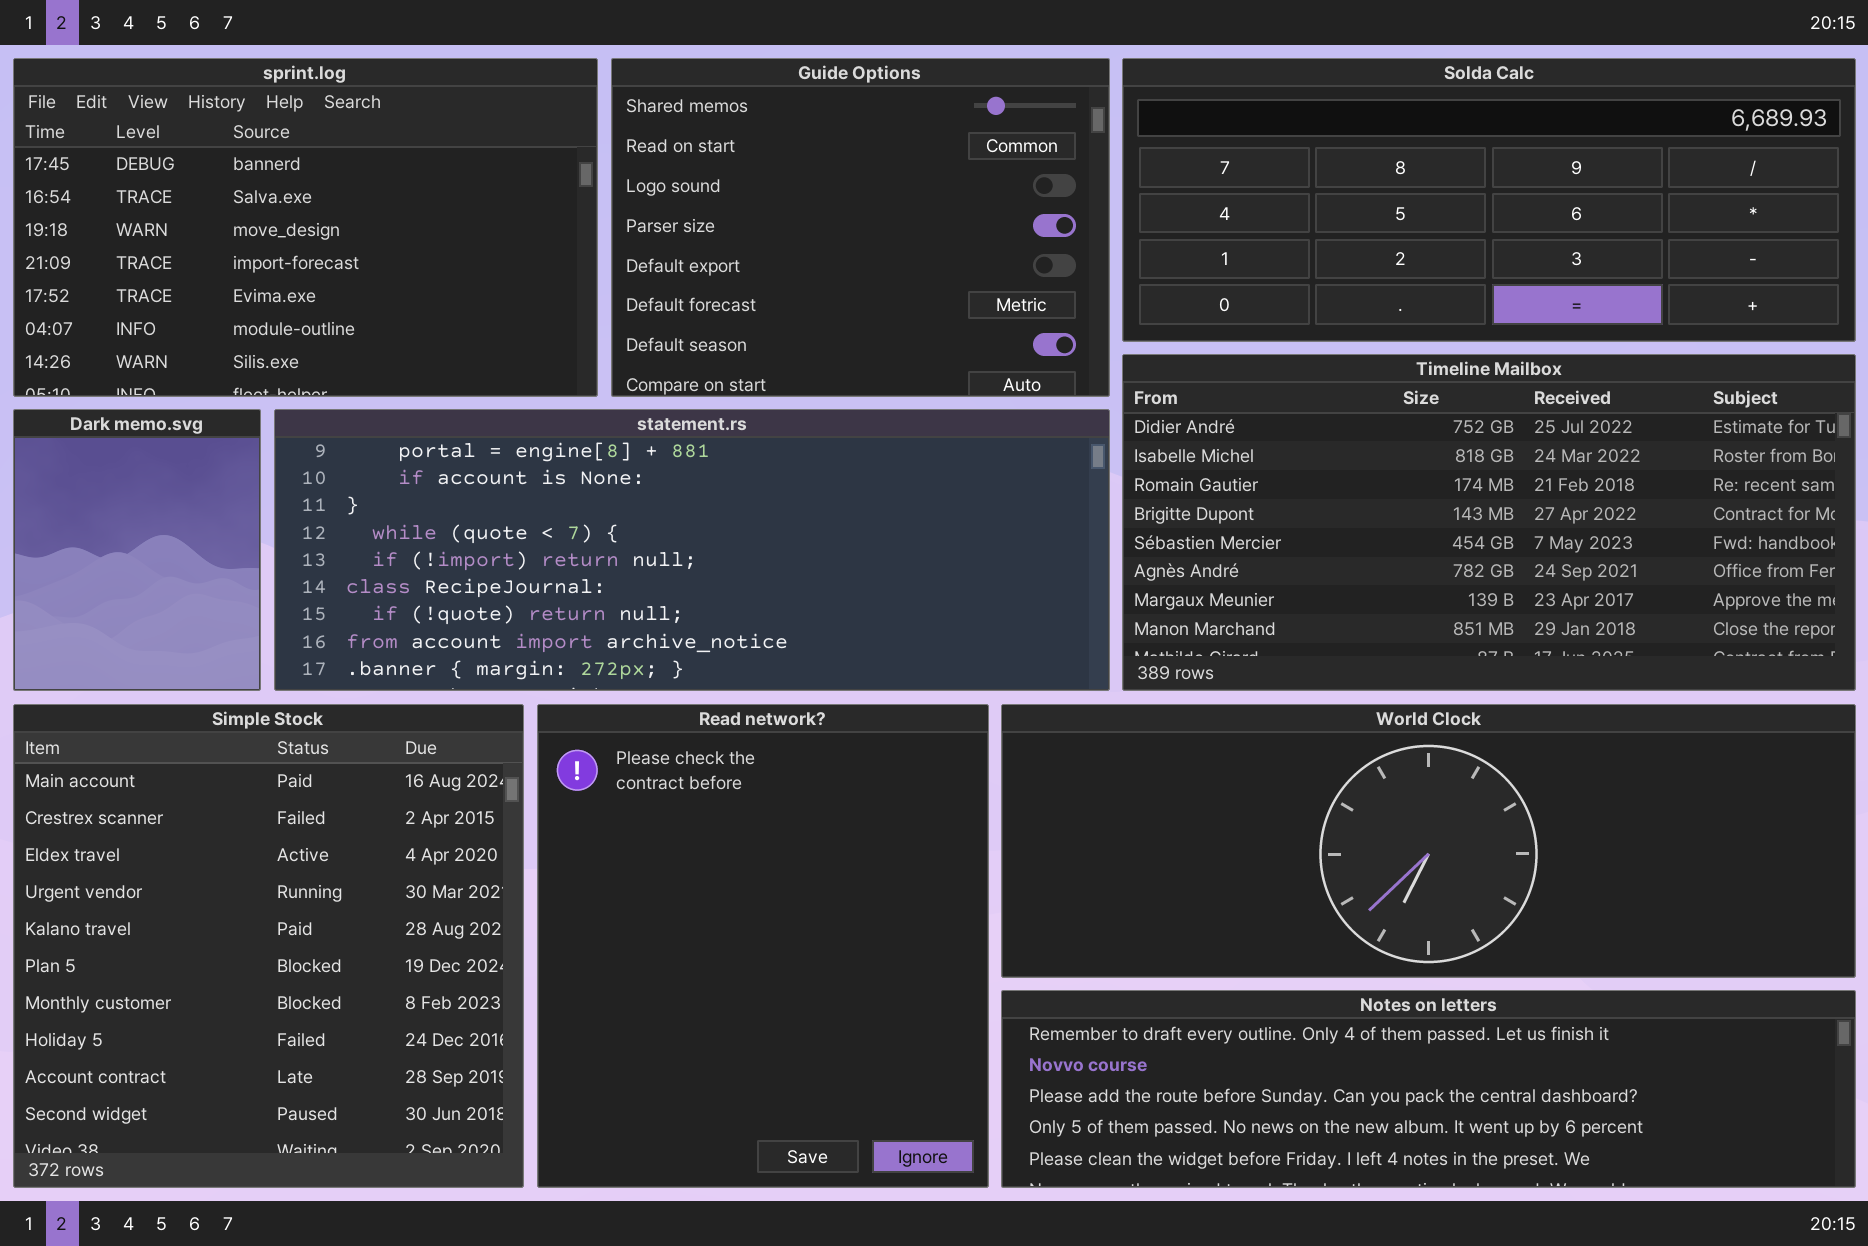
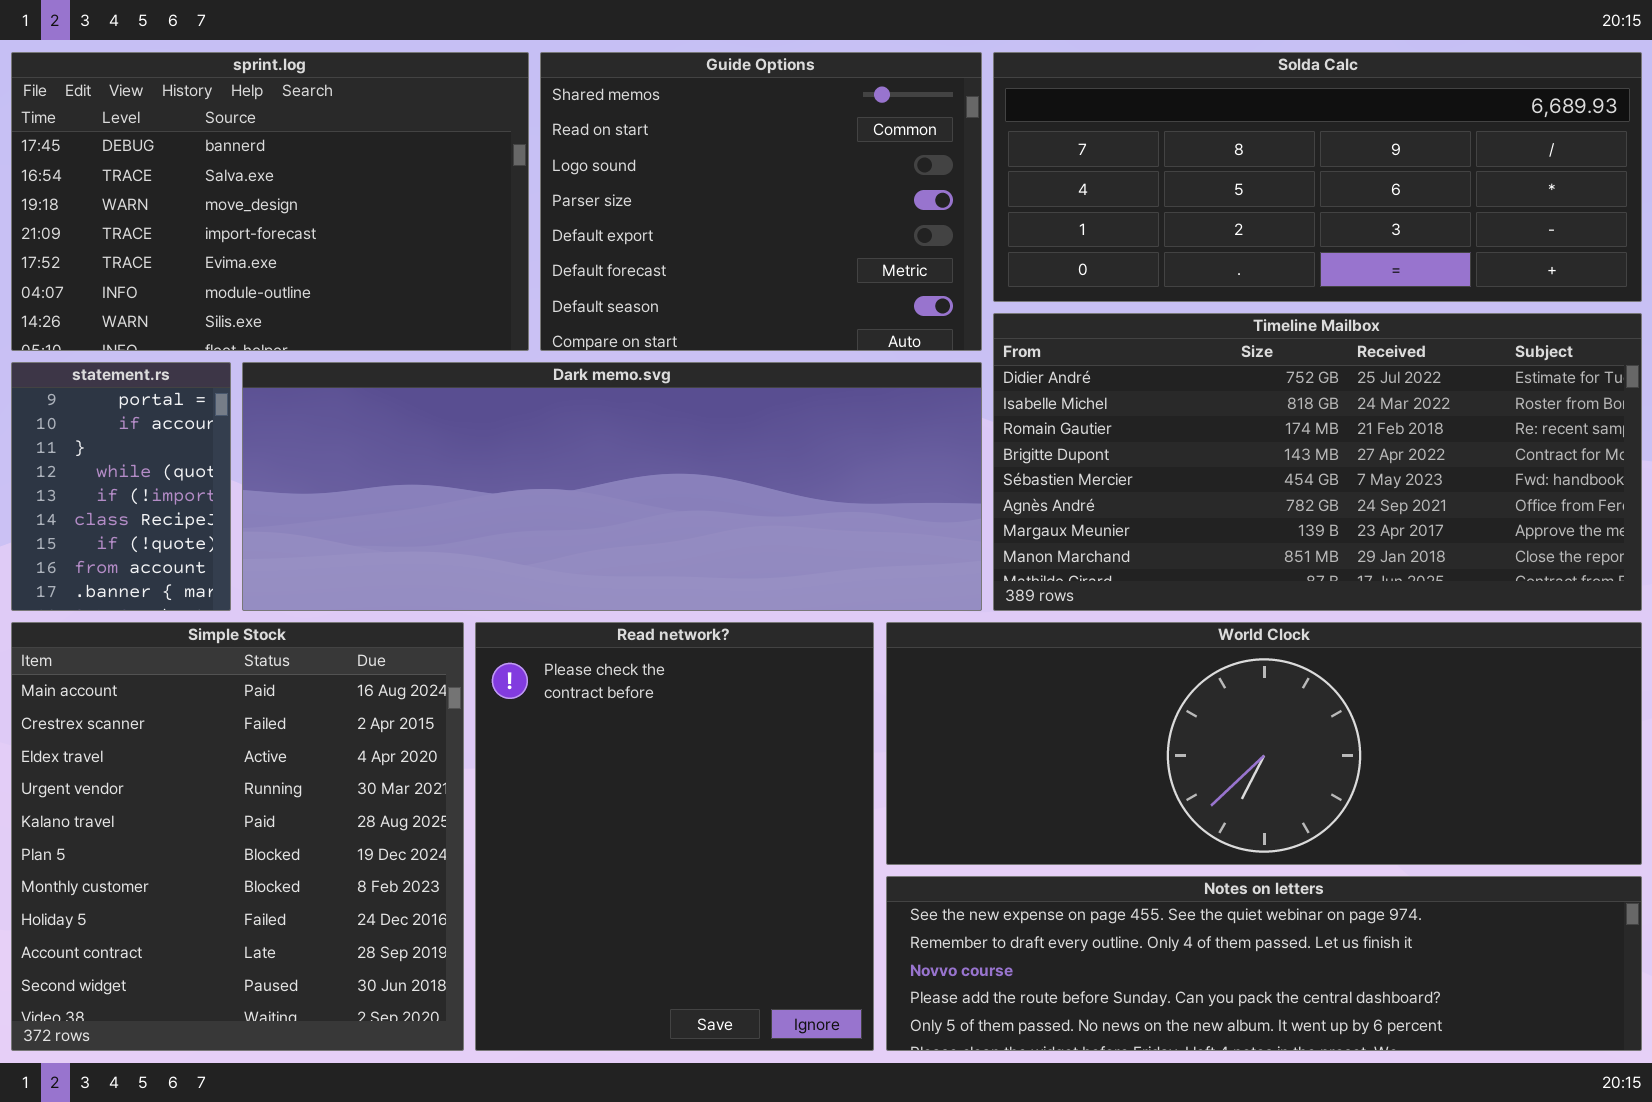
Dark memo.svg: [13,409,261,691] -> [242,362,982,611], moved, resized
statement.rs: [274,409,1110,691] -> [11,362,231,611], moved, resized
Notes on letters: [1001,990,1856,1188] -> [886,876,1642,1051], scrolled up 1 row

